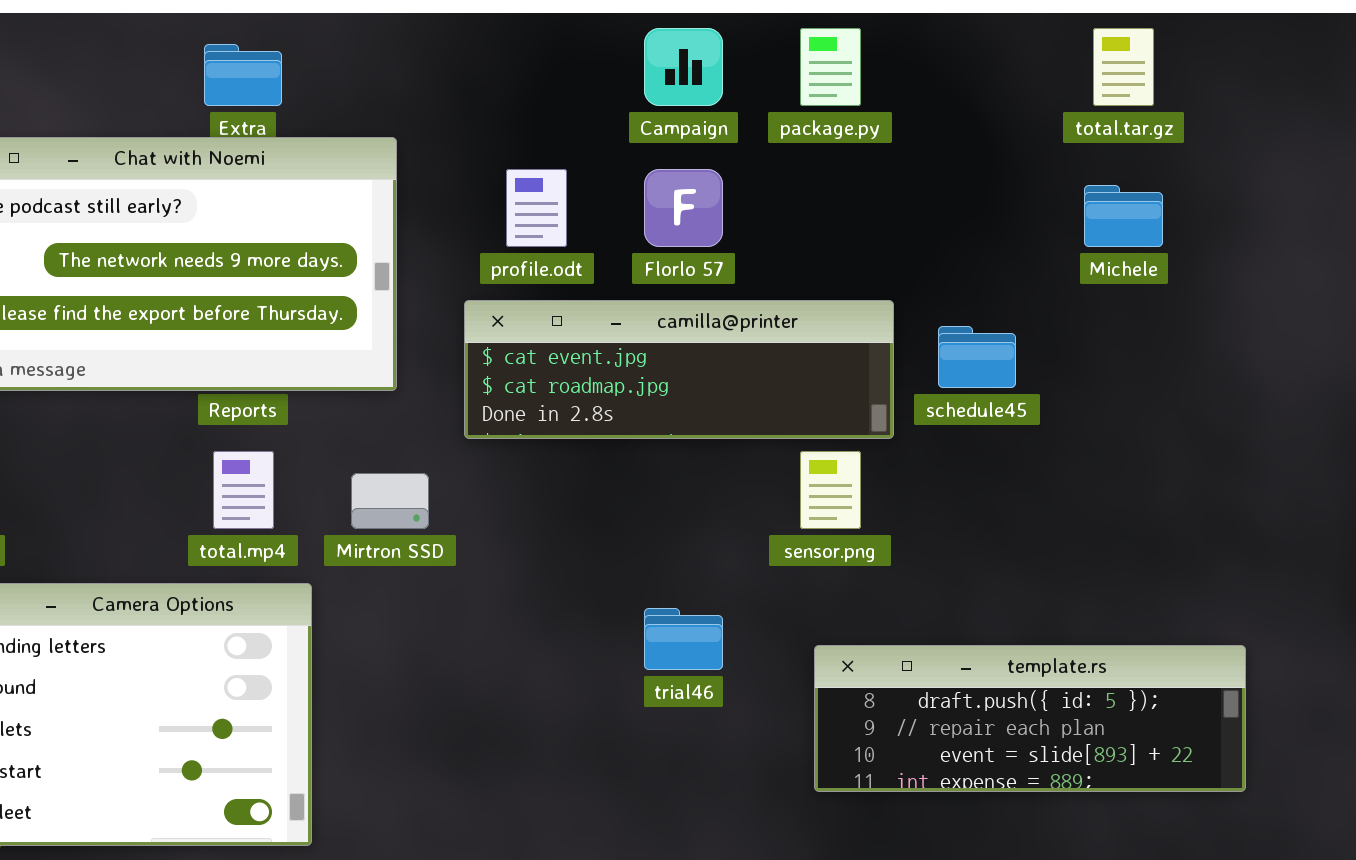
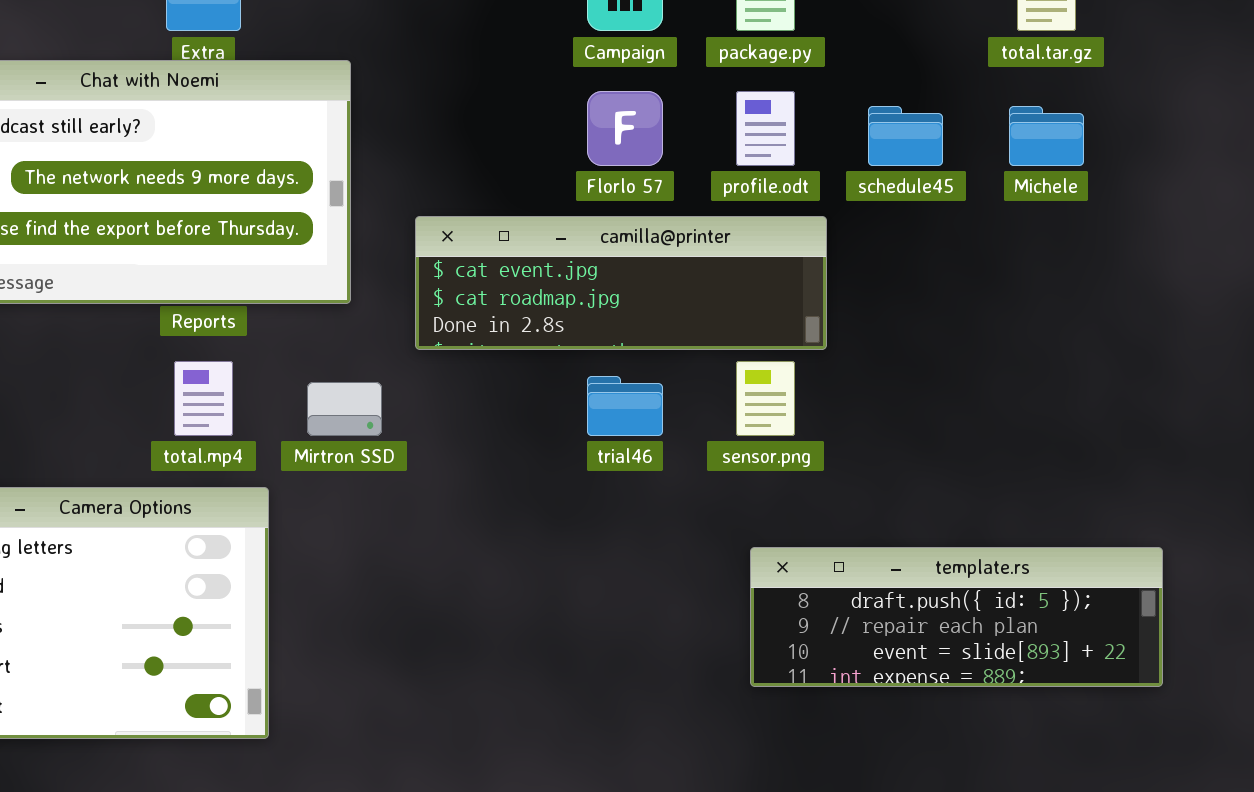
profile.odt: [506,169,567,247] -> [736,91,795,166], moved
schedule45: [938,326,1016,388] -> [868,106,943,166], moved
trial46: [644,608,723,670] -> [587,376,663,436], moved

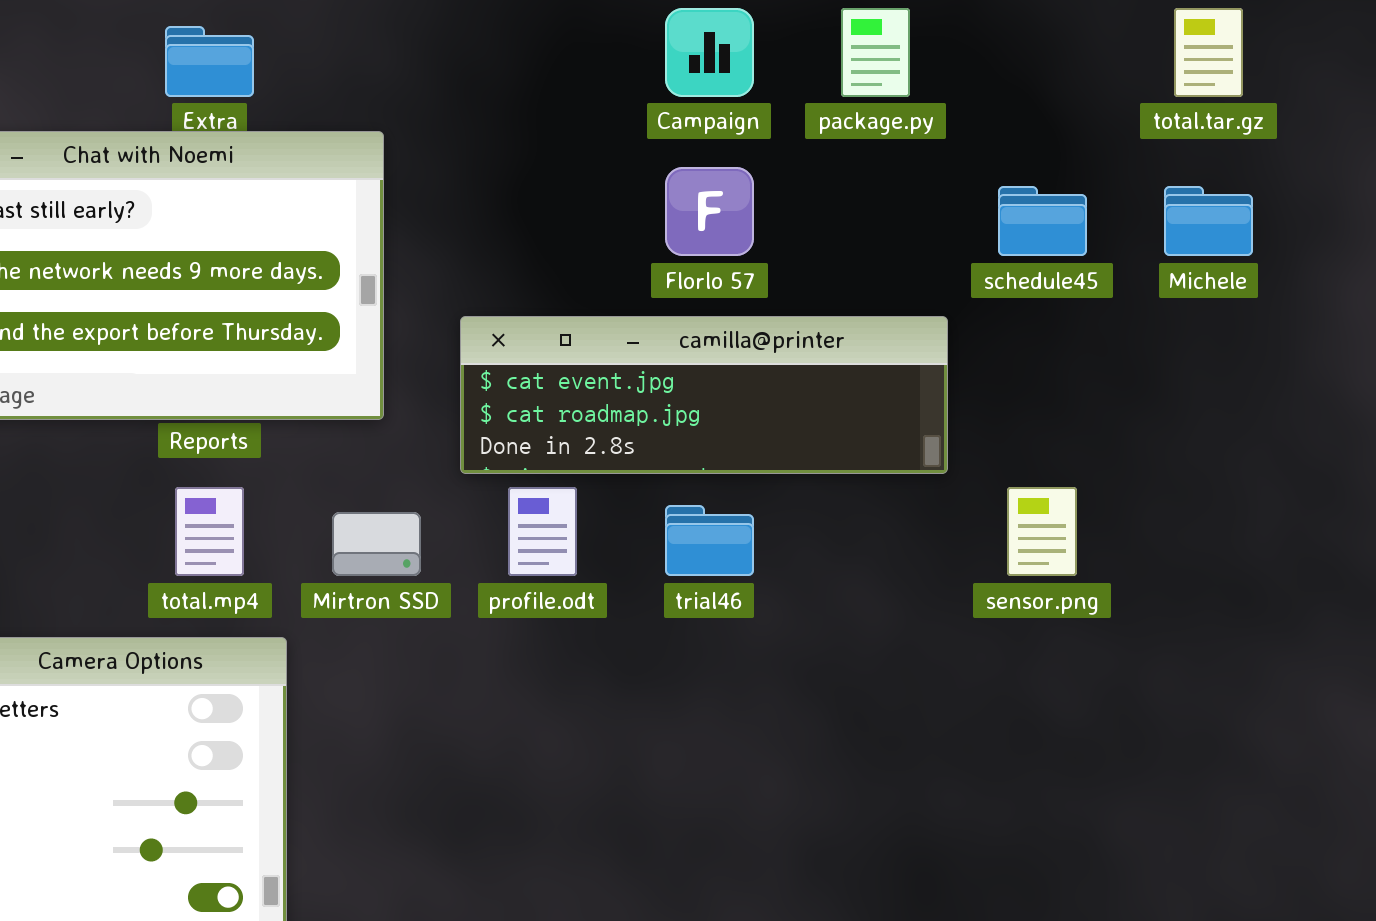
profile.odt: [736,91,795,166] -> [508,487,577,576], moved
sensor.png: [736,361,795,436] -> [1007,487,1077,576], moved
template.rs: [750,547,1163,687] -> none, closed

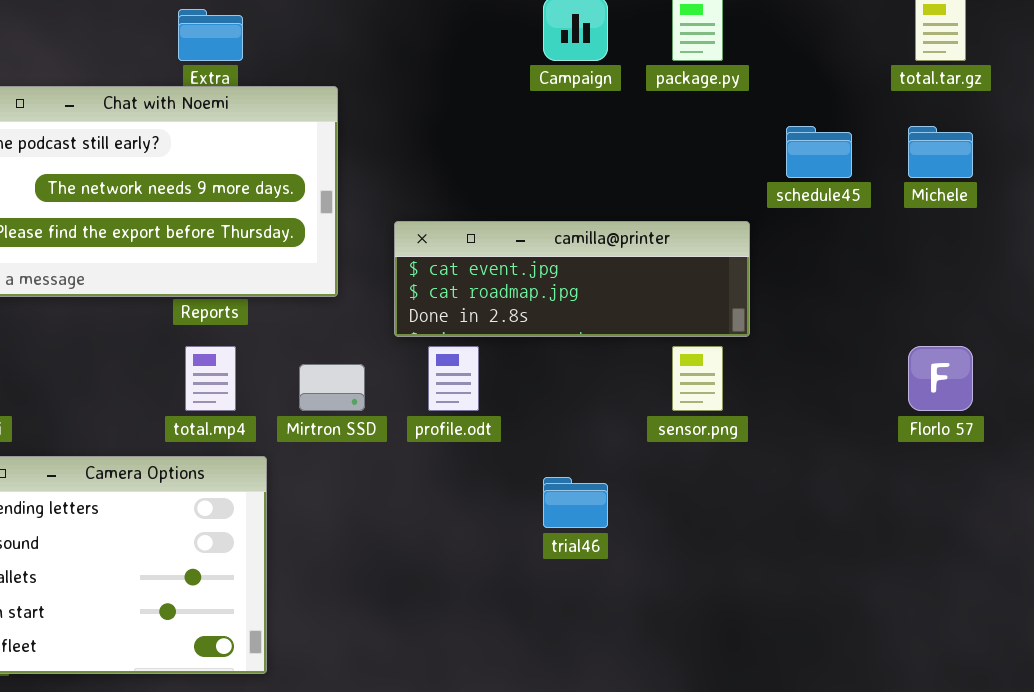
Florlo 57: [665,167,754,256] -> [908,346,973,411], moved
sensor.png: [1007,487,1077,576] -> [672,346,723,411], moved
trial46: [665,505,754,576] -> [543,477,608,528], moved

